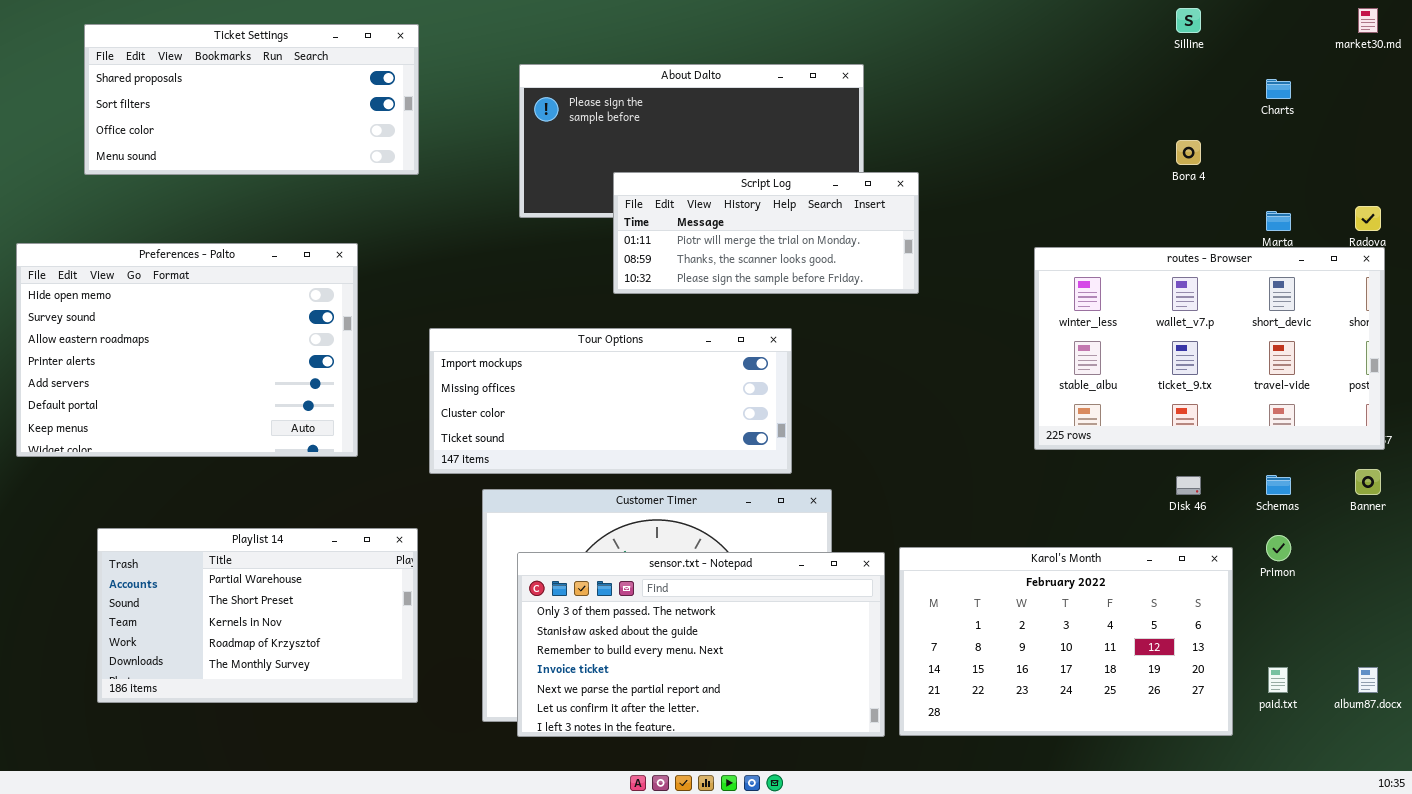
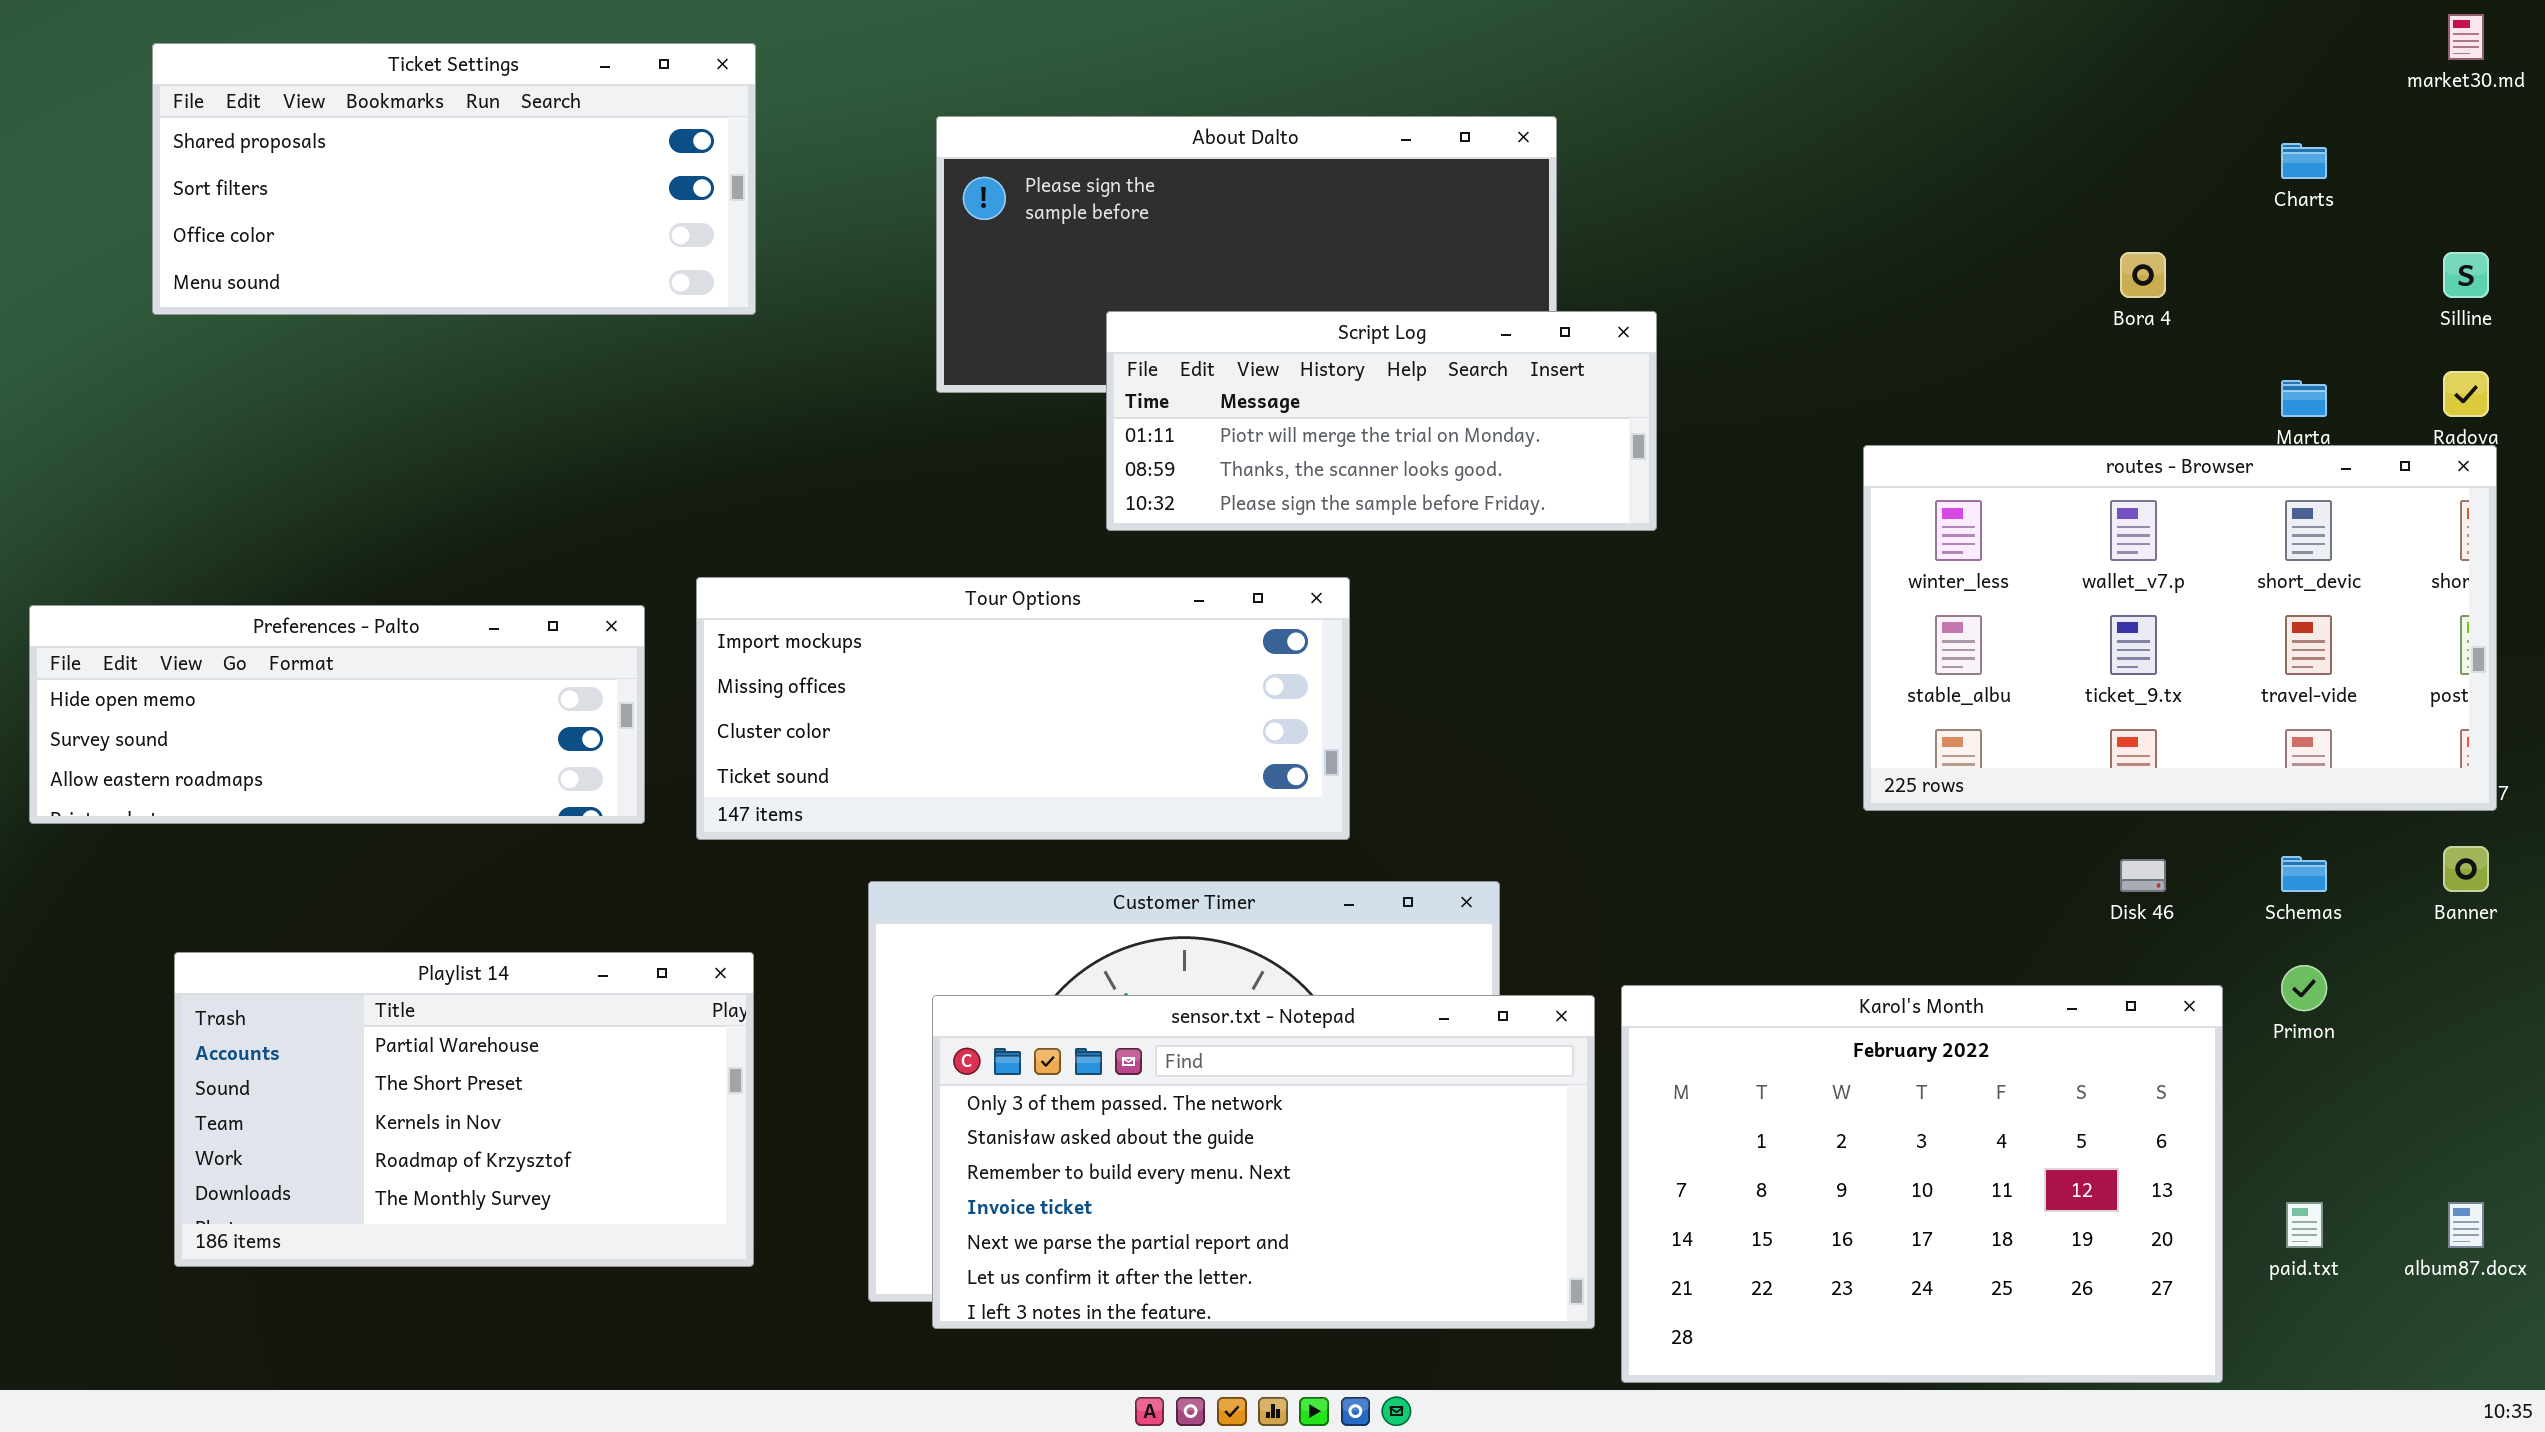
Silline: [1176,8,1201,33] -> [2443,252,2489,298], moved
Preferences - Palto: [16,243,358,457] -> [29,605,645,824], resized
Tour Options: [429,328,792,474] -> [696,577,1350,840], moved
Karol's Month: [899,547,1233,736] -> [1621,985,2223,1383], resized

